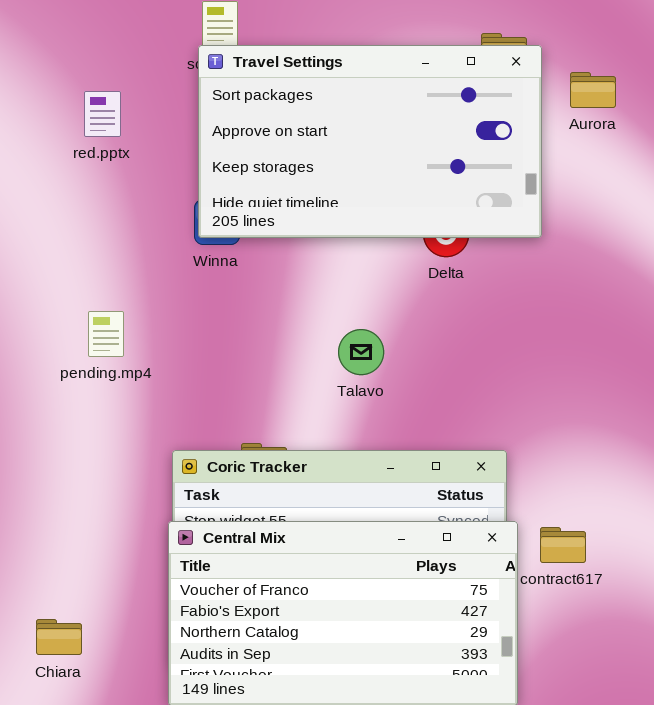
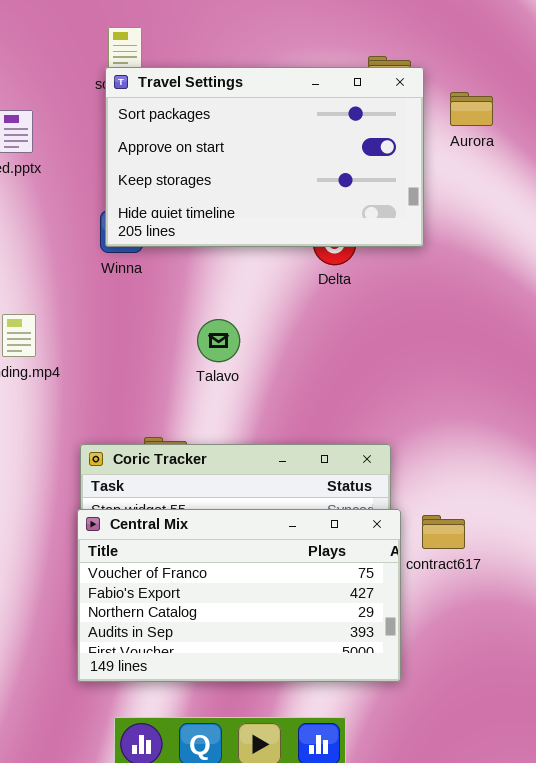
Talavo: [338,329,384,375] -> [197,319,240,362], moved

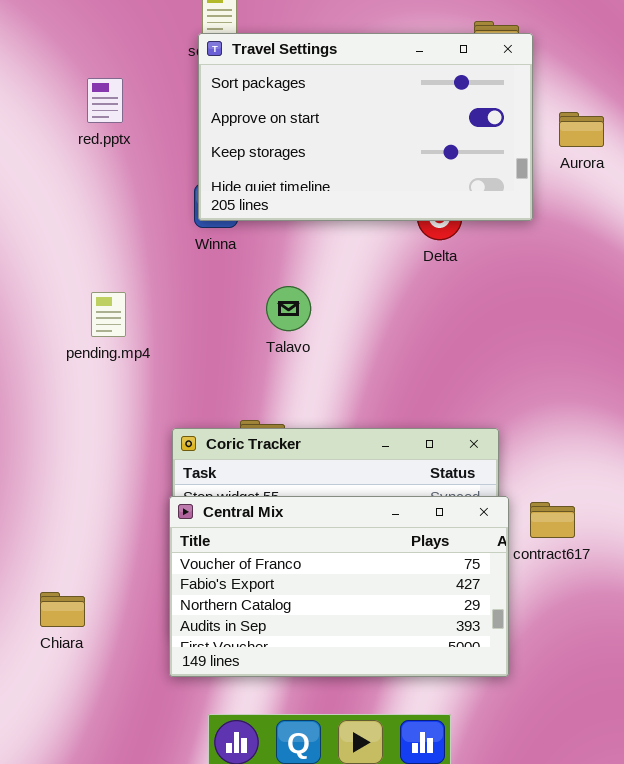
Aurora: [450,92,493,126] -> [559,112,604,147], moved
Talavo: [197,319,240,362] -> [266,286,311,331], moved

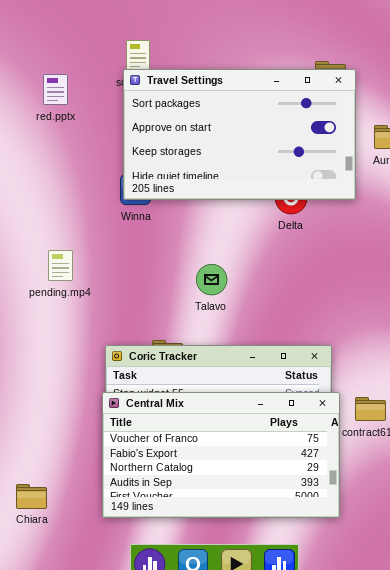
red.pptx: [87,78,123,123] -> [43,74,68,105], moved
Talavo: [266,286,311,331] -> [196,264,227,295], moved
Chiara: [40,592,85,627] -> [16,484,47,509], moved

